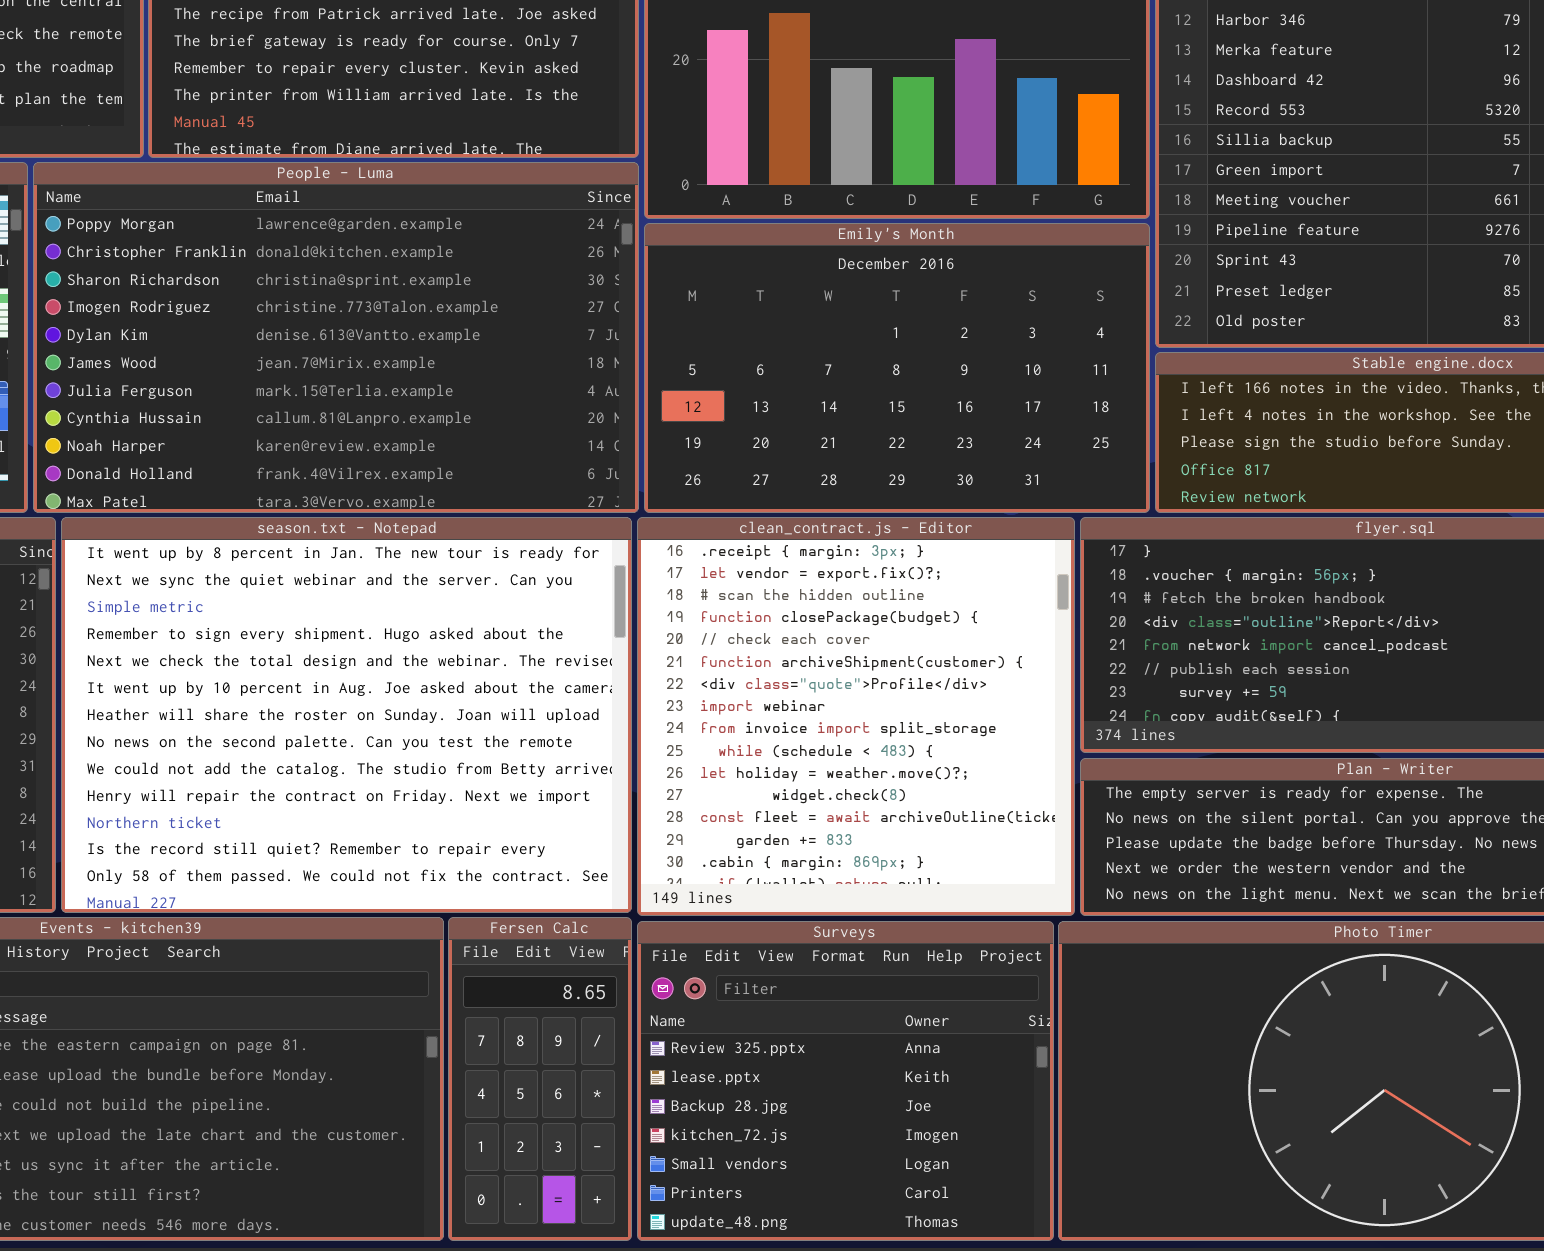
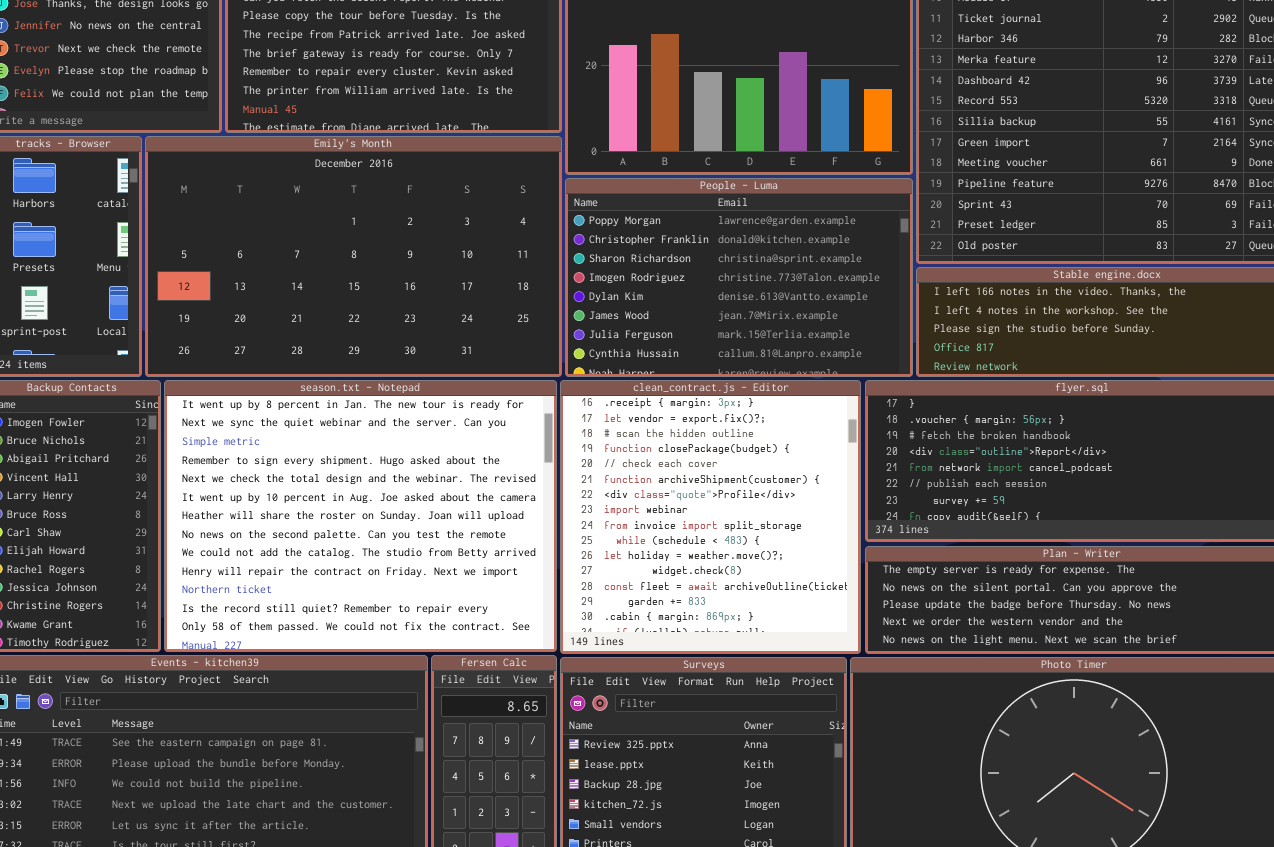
People - Luma: [33,162,639,513] -> [565,178,913,377], moved, resized
Emily's Month: [644,223,1150,513] -> [145,136,562,377], moved, resized

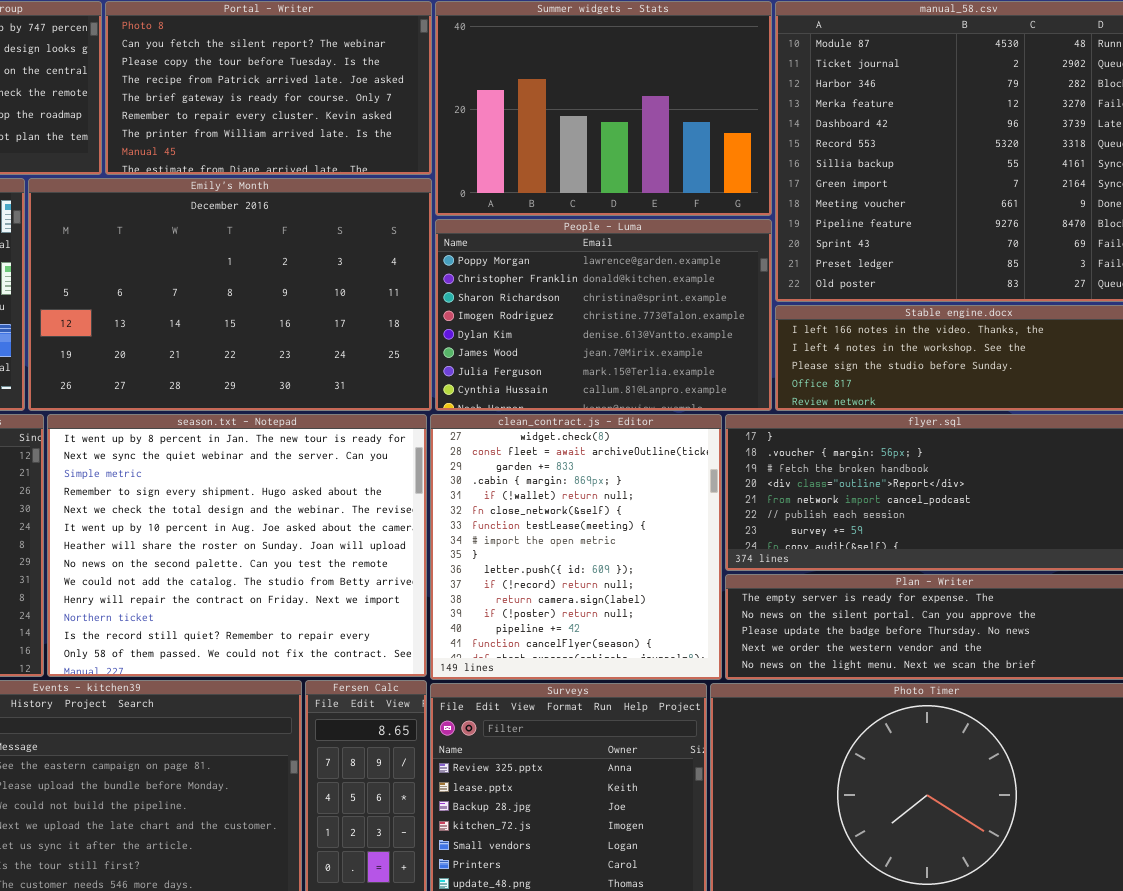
clean_contract.js - Editor: [560,380,861,654] -> [430,414,722,680], scrolled down 11 rows

